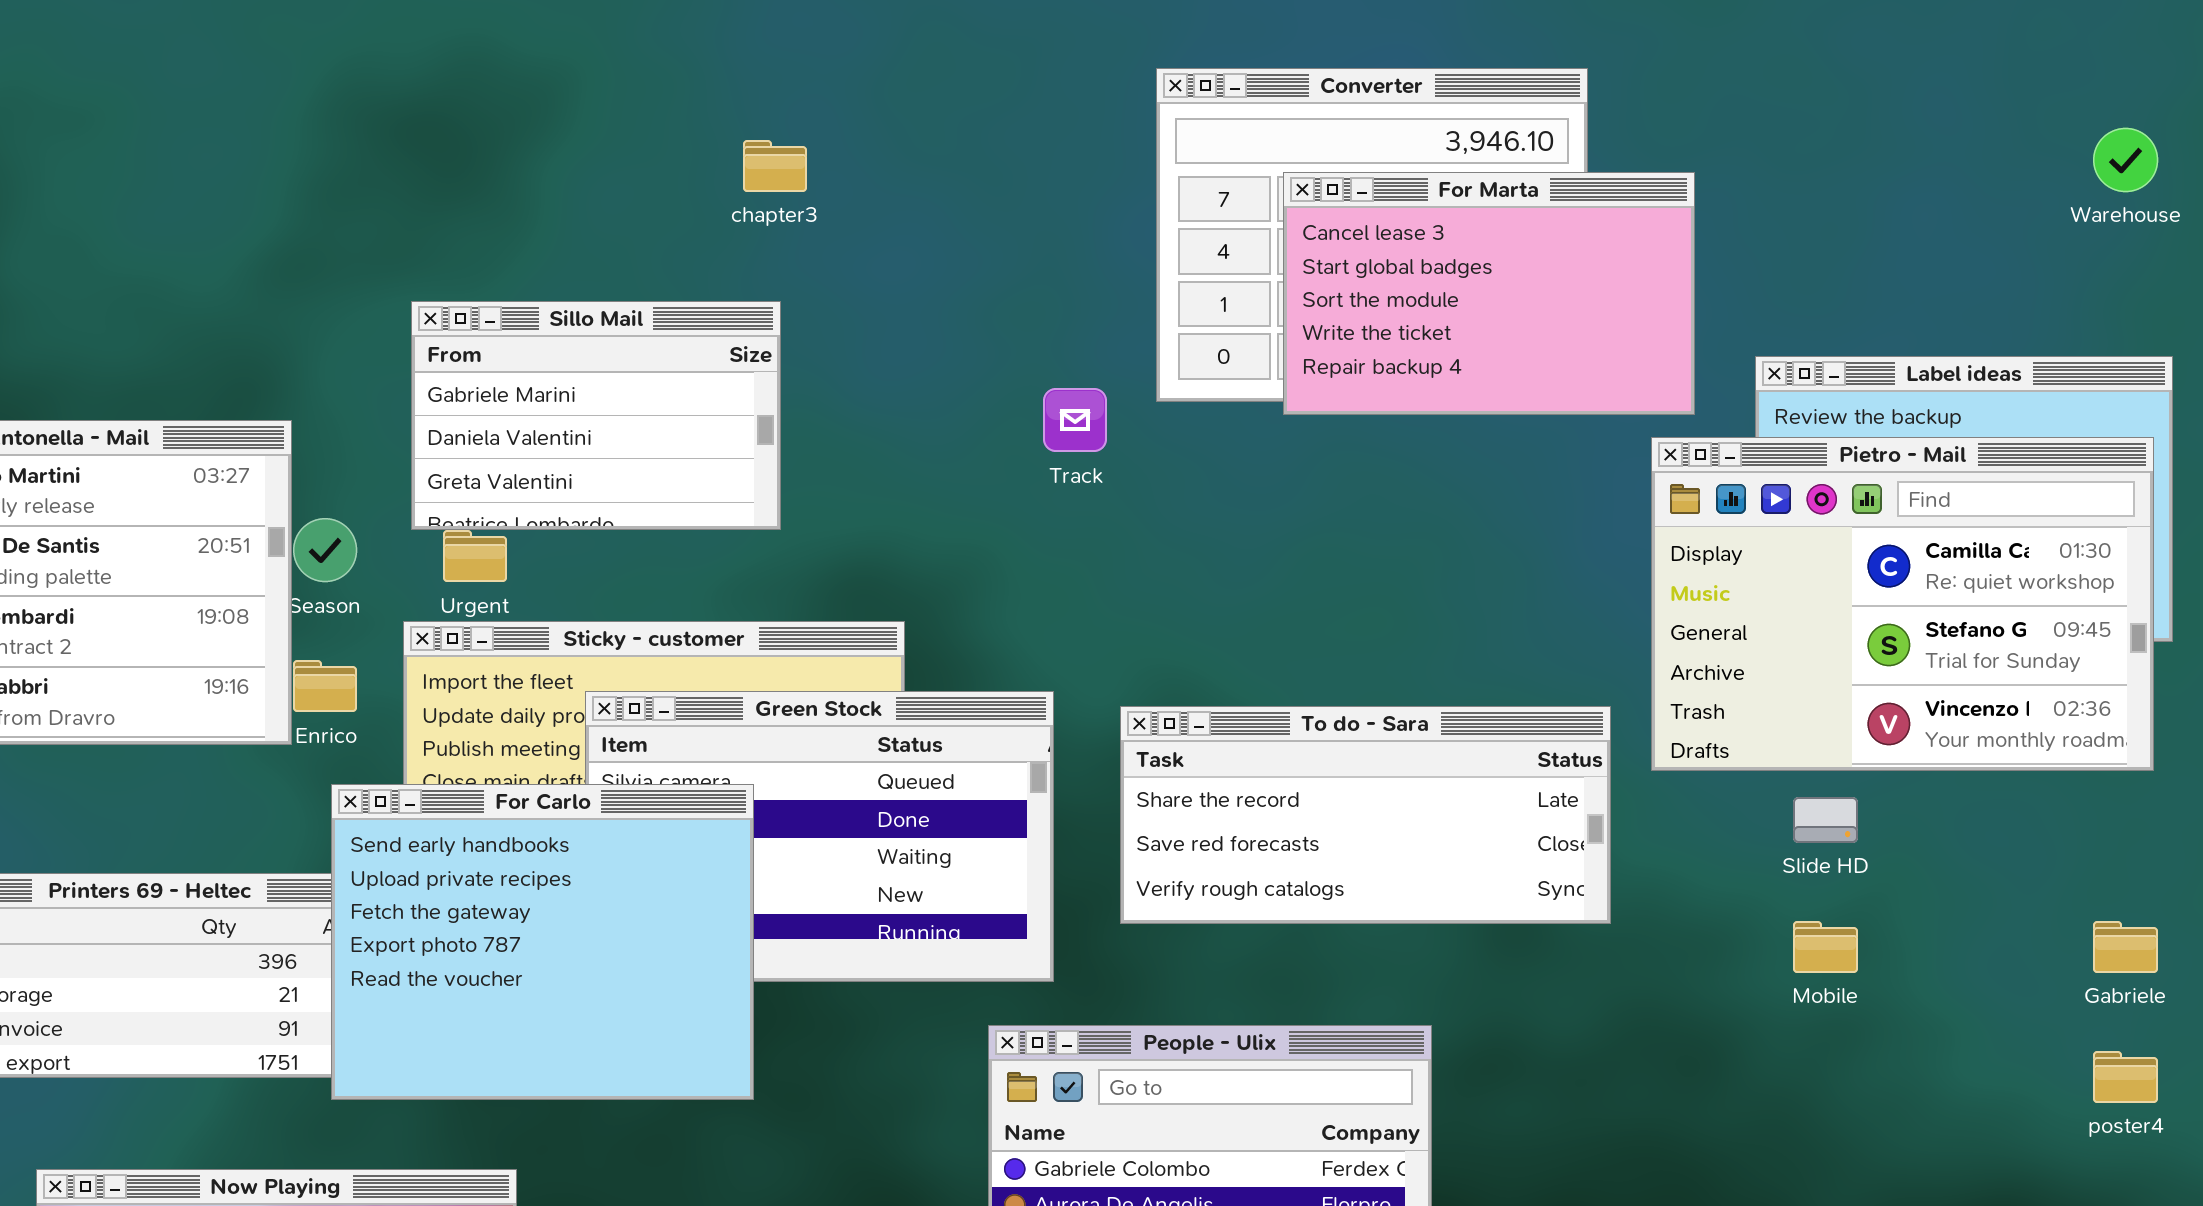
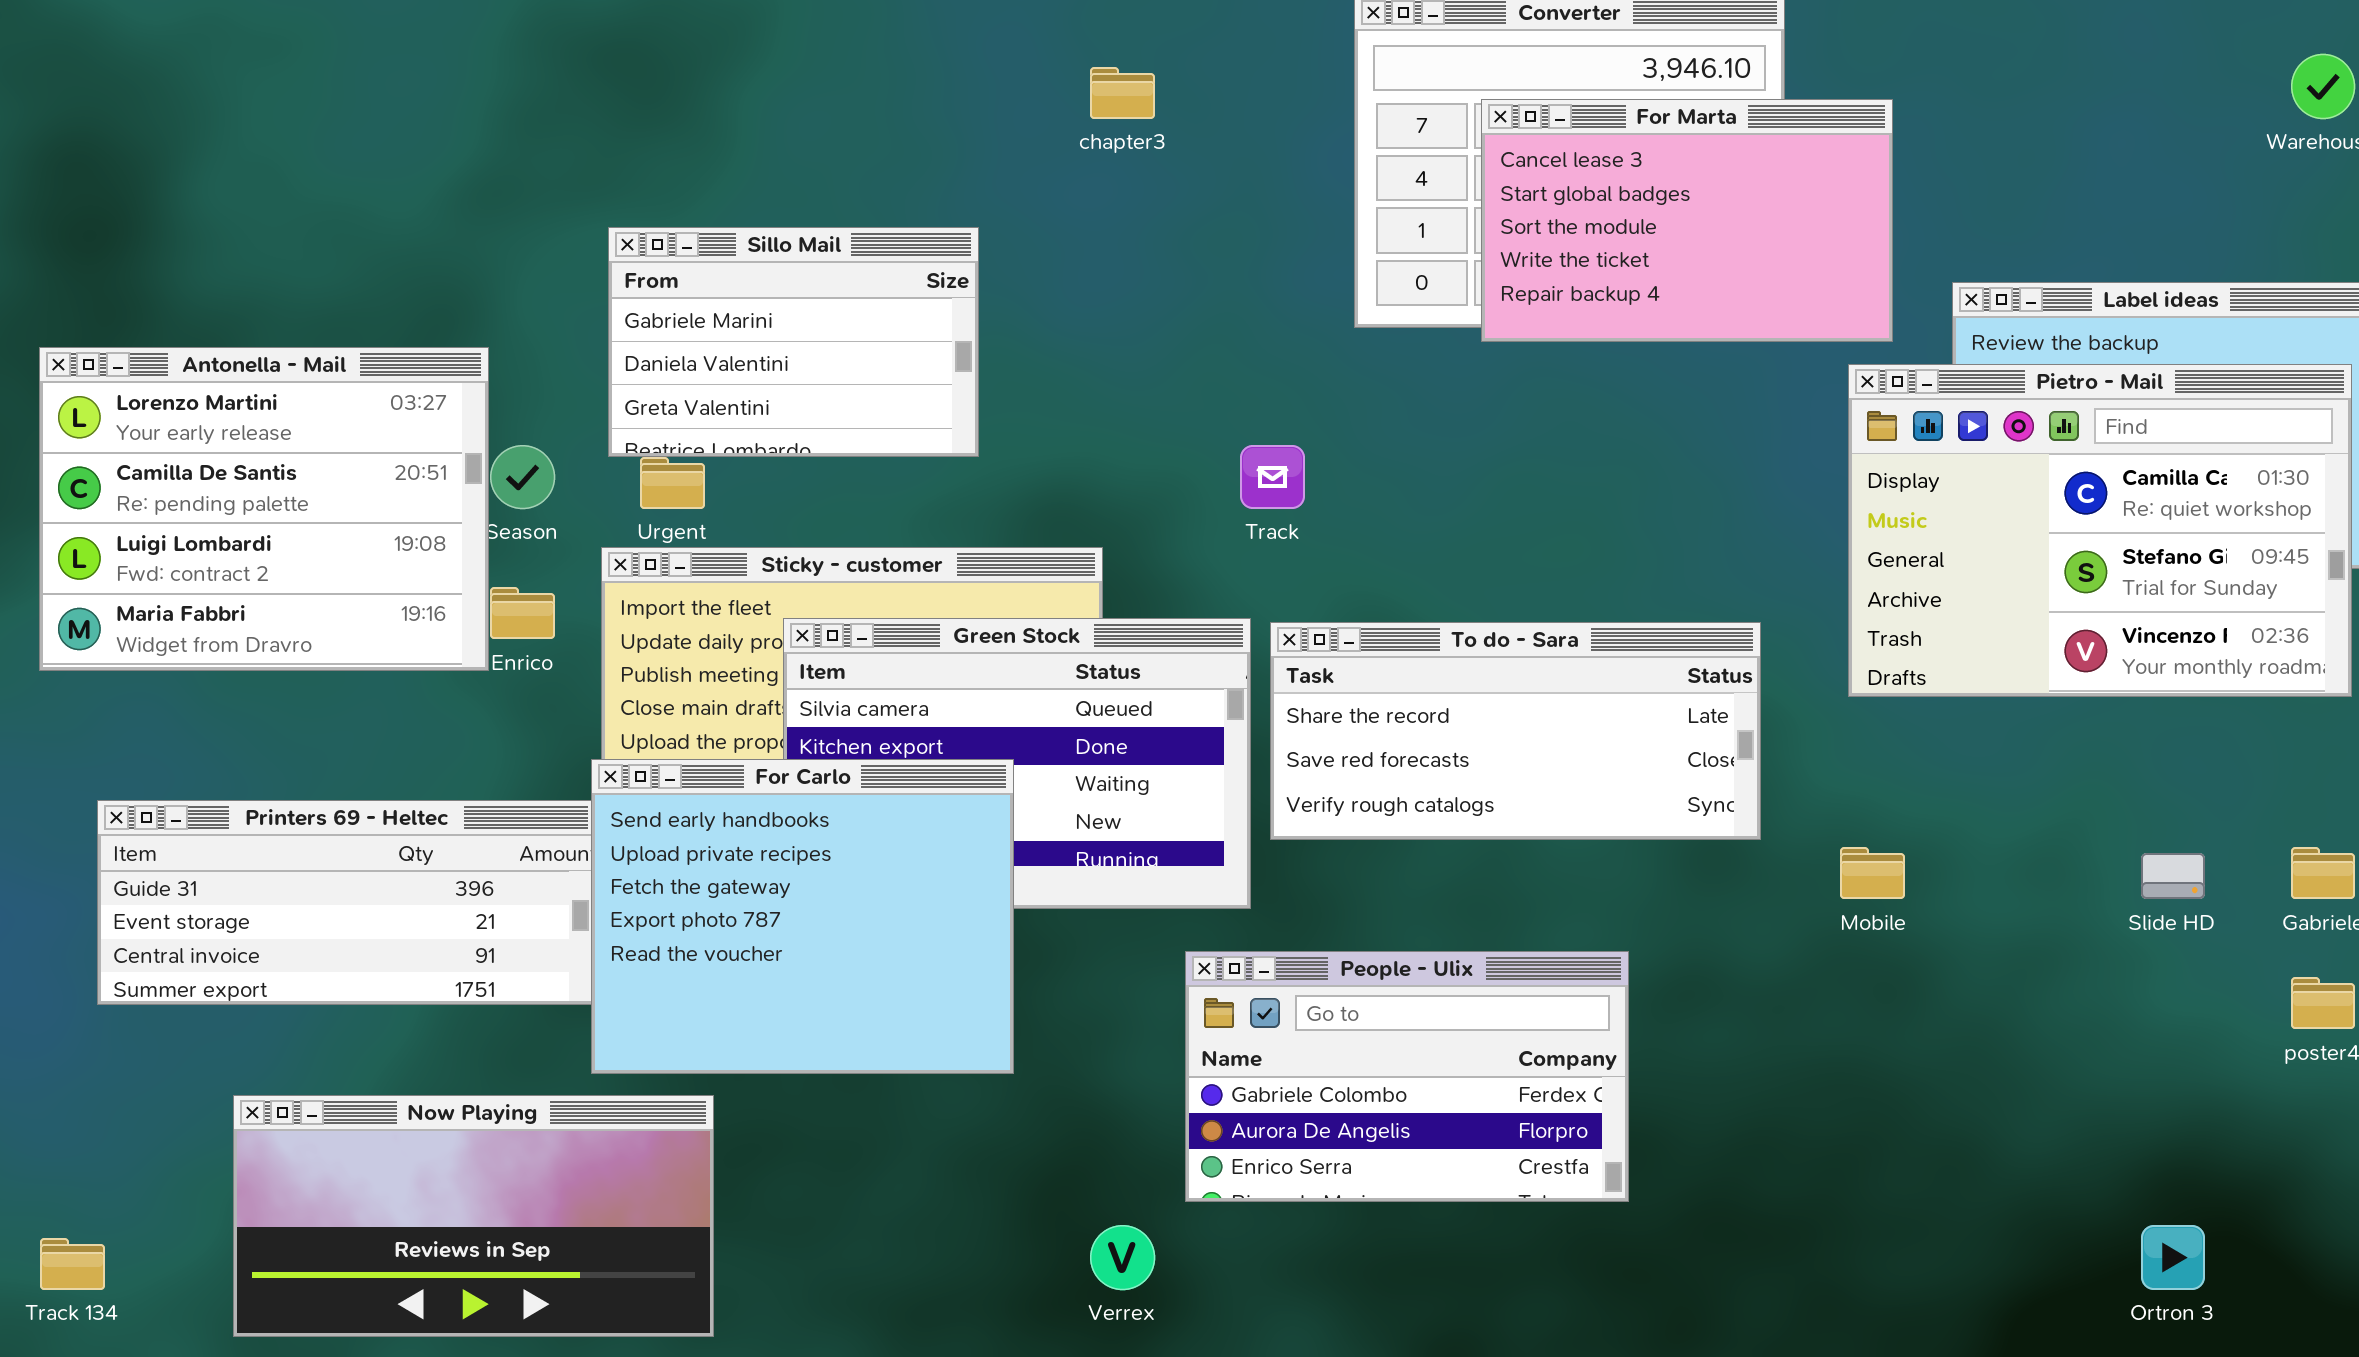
chapter3: [743,140,807,192] -> [1090,67,1155,119], moved
Track: [1043,388,1107,452] -> [1240,445,1305,509], moved
To do - Sara: [1120,706,1611,924] -> [1270,622,1761,840], moved
For Carlo: [331,784,754,1100] -> [591,759,1014,1074], moved
Slide HD: [1793,797,1858,843] -> [2141,853,2205,899], moved
Mobile: [1793,921,1858,973] -> [1840,847,1905,899], moved

